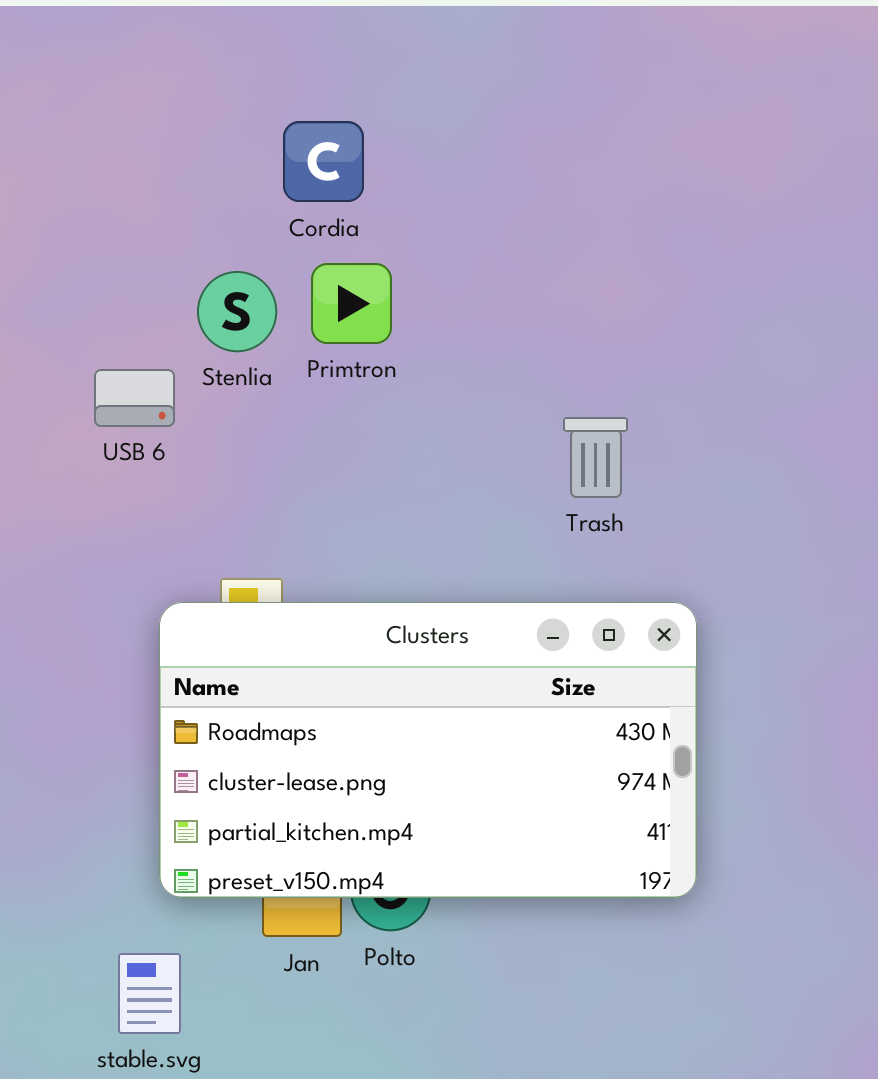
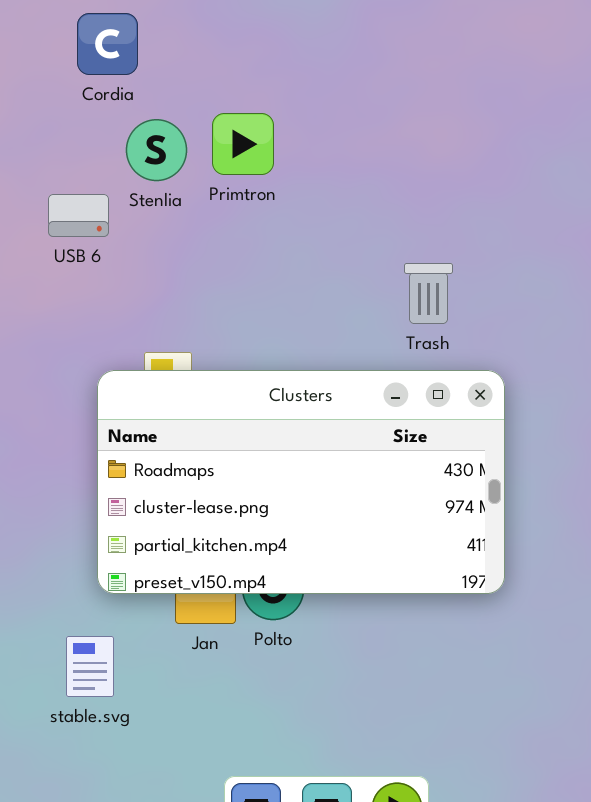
Cordia: [283,121,364,202] -> [77,13,138,75], moved
Trash: [563,417,628,498] -> [404,263,453,324], moved

